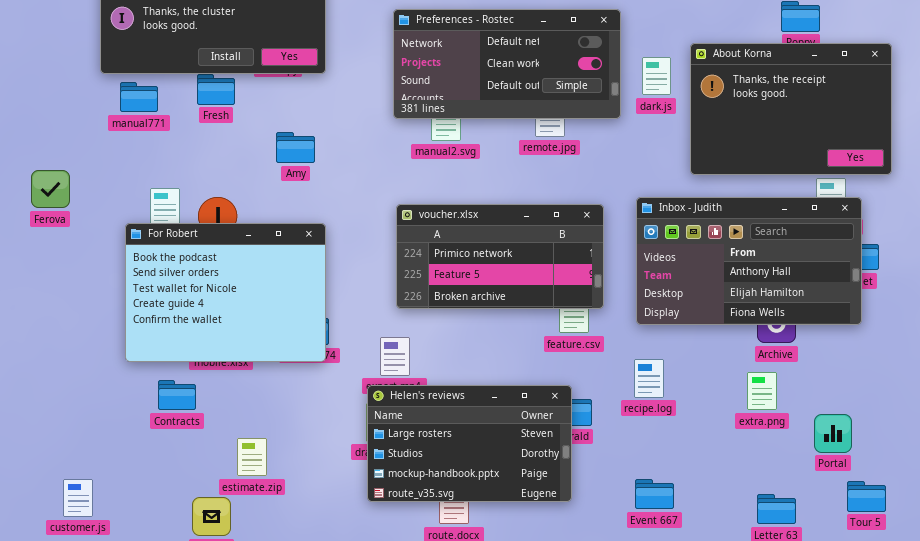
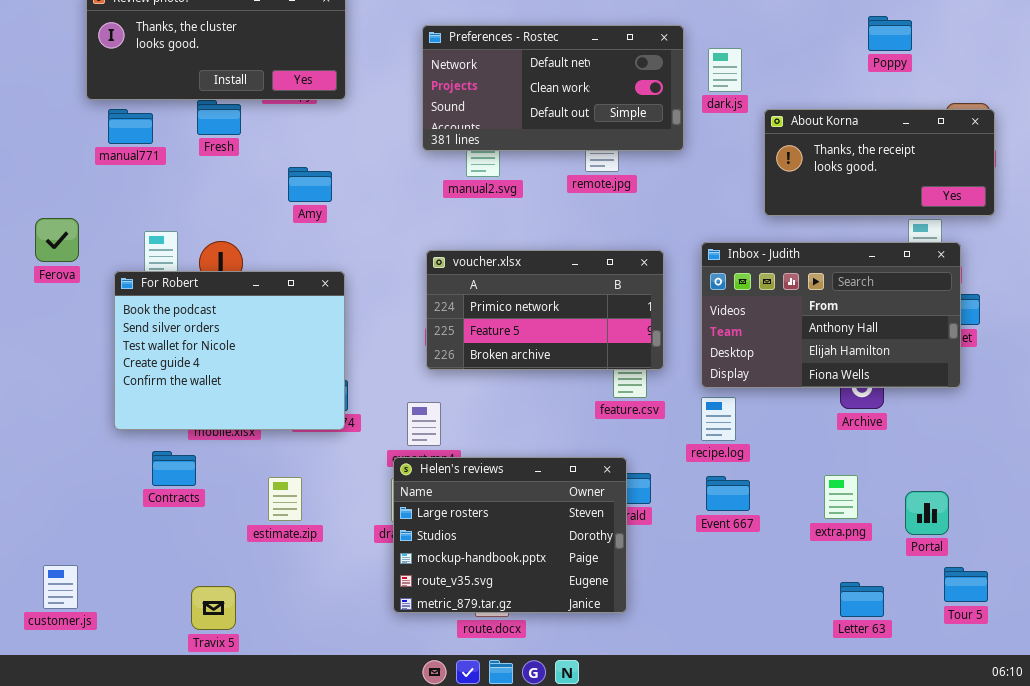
About Korna: [690,43,892,175] -> [764,109,995,216], resized
dark.js: [642,57,671,95] -> [708,48,742,92], moved
Ferova: [31,170,70,208] -> [35,218,79,262], moved
recipe.log: [634,359,664,398] -> [701,397,736,441], moved
extra.png: [747,372,777,410] -> [824,475,858,519], moved
Helen's reviews: [367,385,572,502] -> [393,457,627,613], resized
estimate.zip: [237,438,267,476] -> [268,477,302,521], moved
Event 667: [635,479,674,509] -> [706,476,750,511], moved

